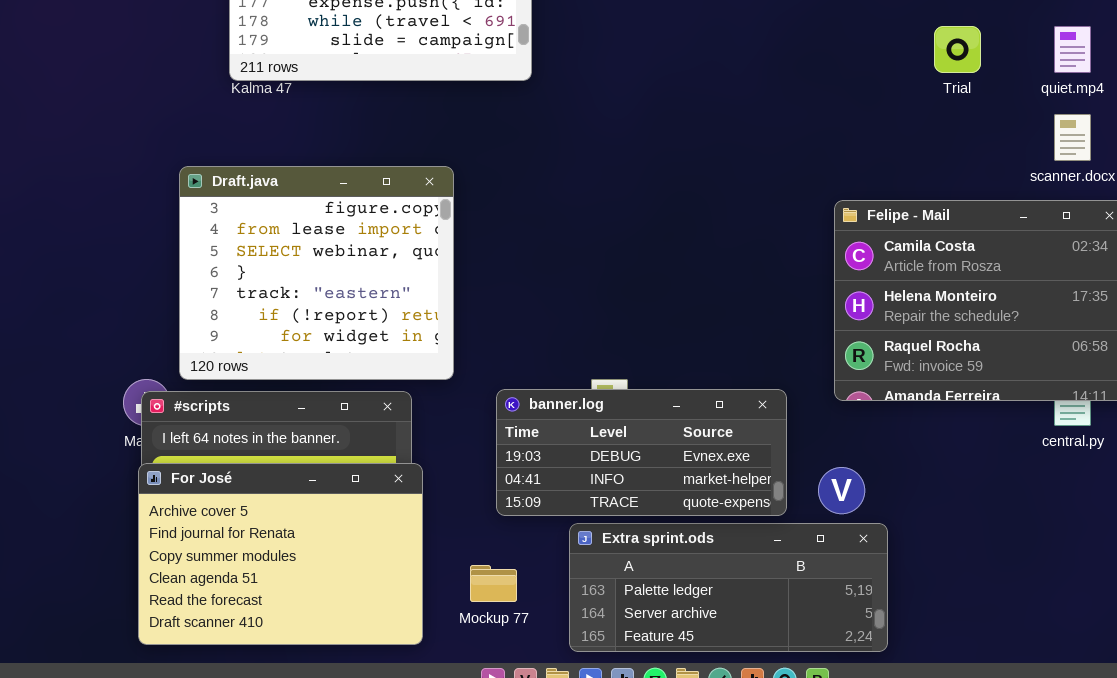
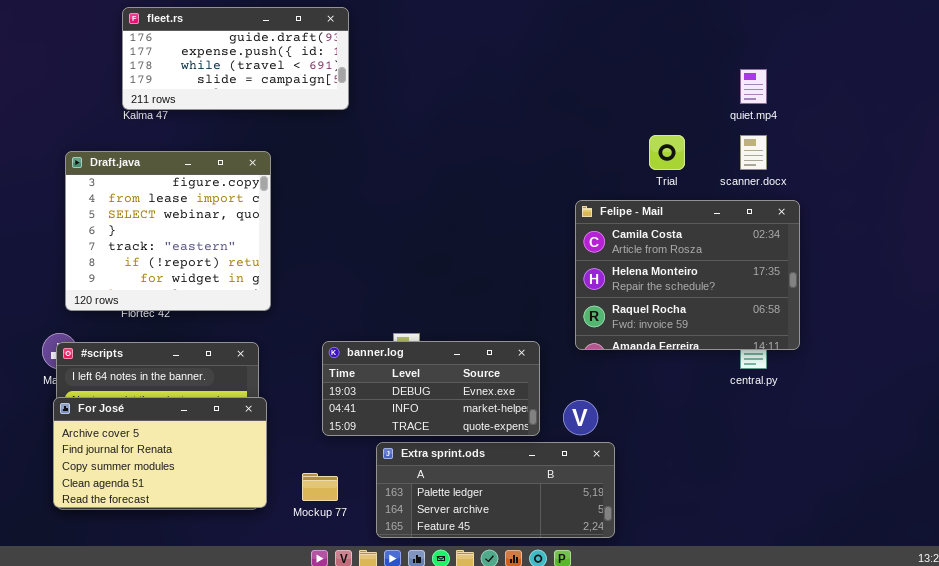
Trial: [934,26,981,73] -> [649,135,685,170], moved
Draft.java: [179,166,454,380] -> [65,151,271,311], moved
For José: [138,463,423,645] -> [53,397,267,508], resized

